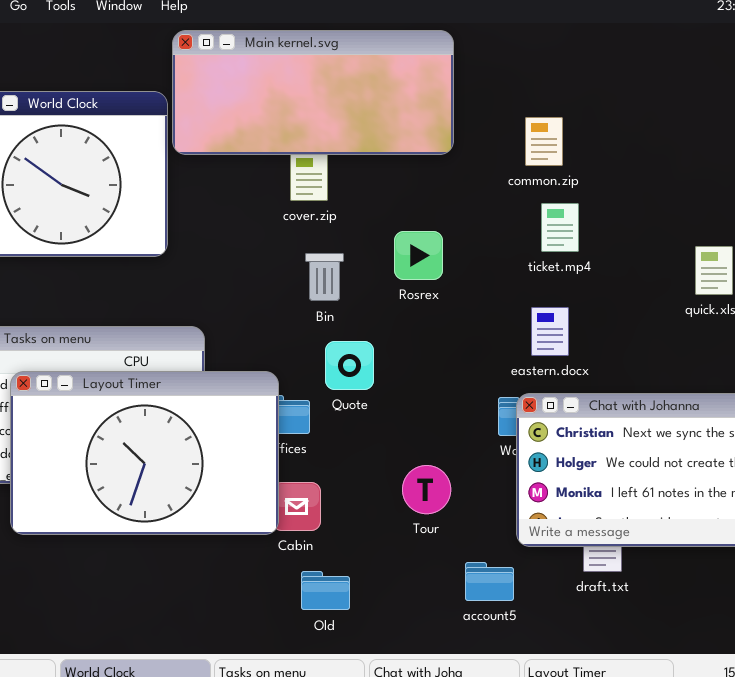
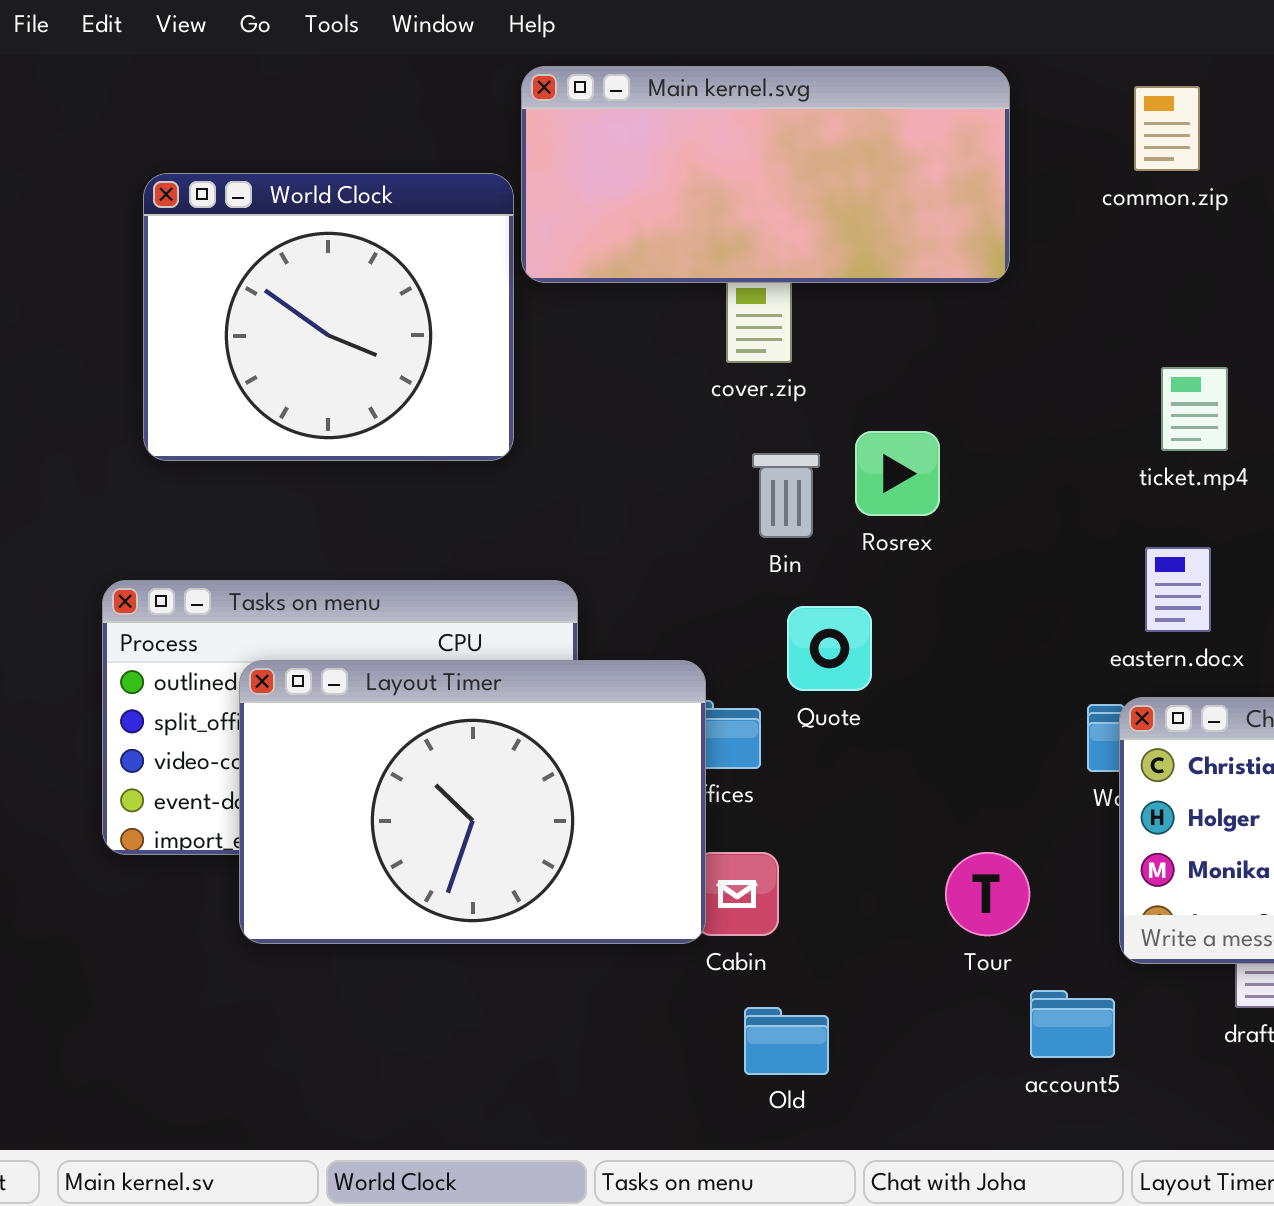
common.zip: [525,117,563,166] -> [1134,86,1200,171], moved
Rosrex: [394,231,443,280] -> [855,431,940,516], moved
Tour: [402,465,451,514] -> [945,852,1030,936], moved

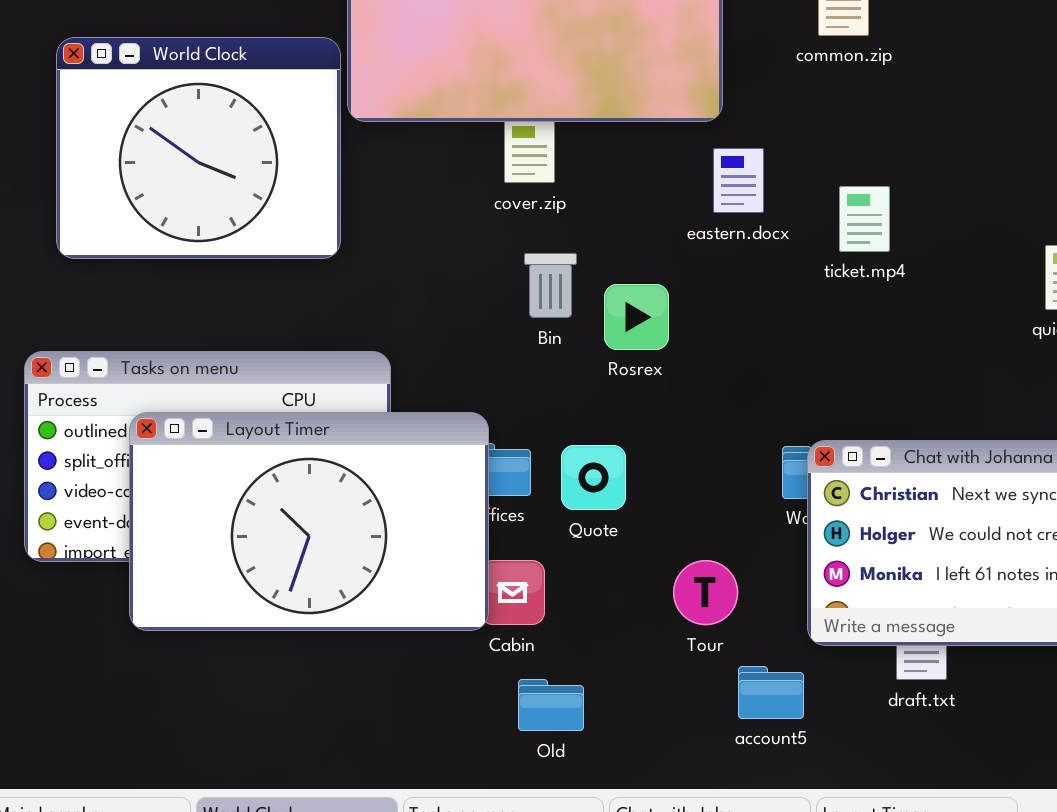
Rosrex: [855,431,940,516] -> [604,284,669,350], moved
eastern.docx: [1145,547,1211,632] -> [713,148,764,213], moved
Quote: [787,606,872,691] -> [561,445,626,510], moved

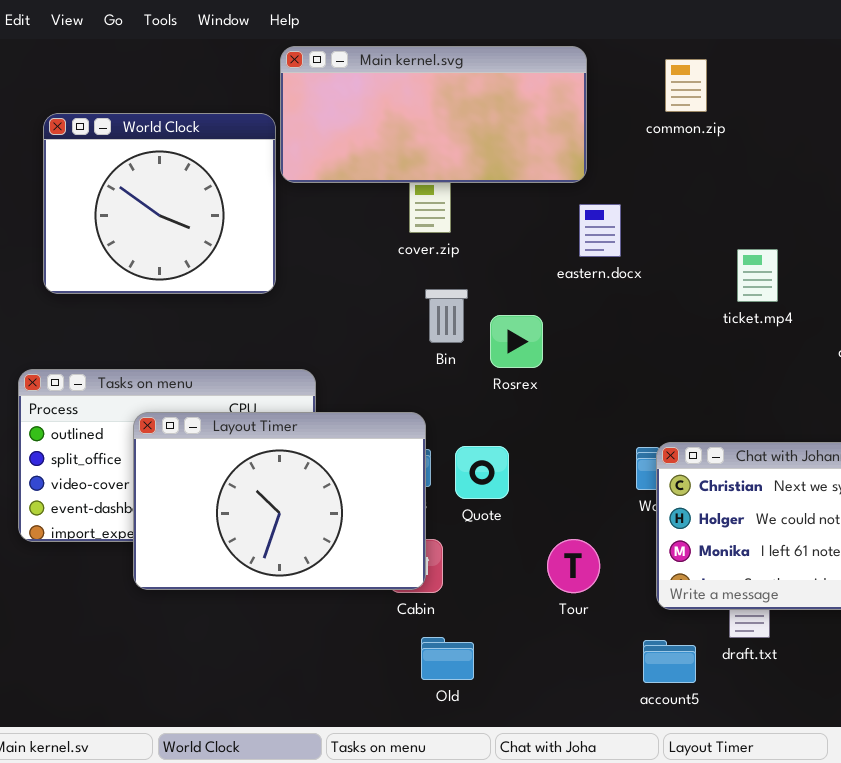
ticket.mp4: [839,186,890,252] -> [737,249,778,302], moved
Layout Timer: [129,412,489,631] -> [133,412,426,590], moved
account5: [738,666,804,719] -> [643,640,696,683], moved

